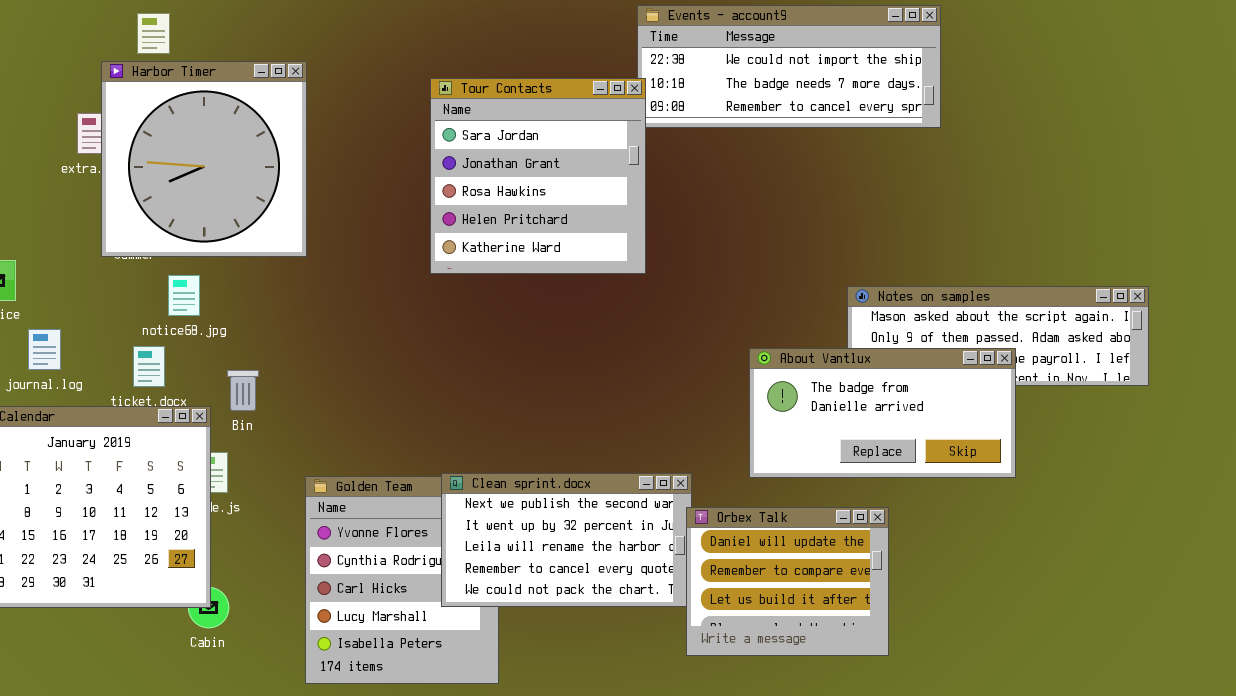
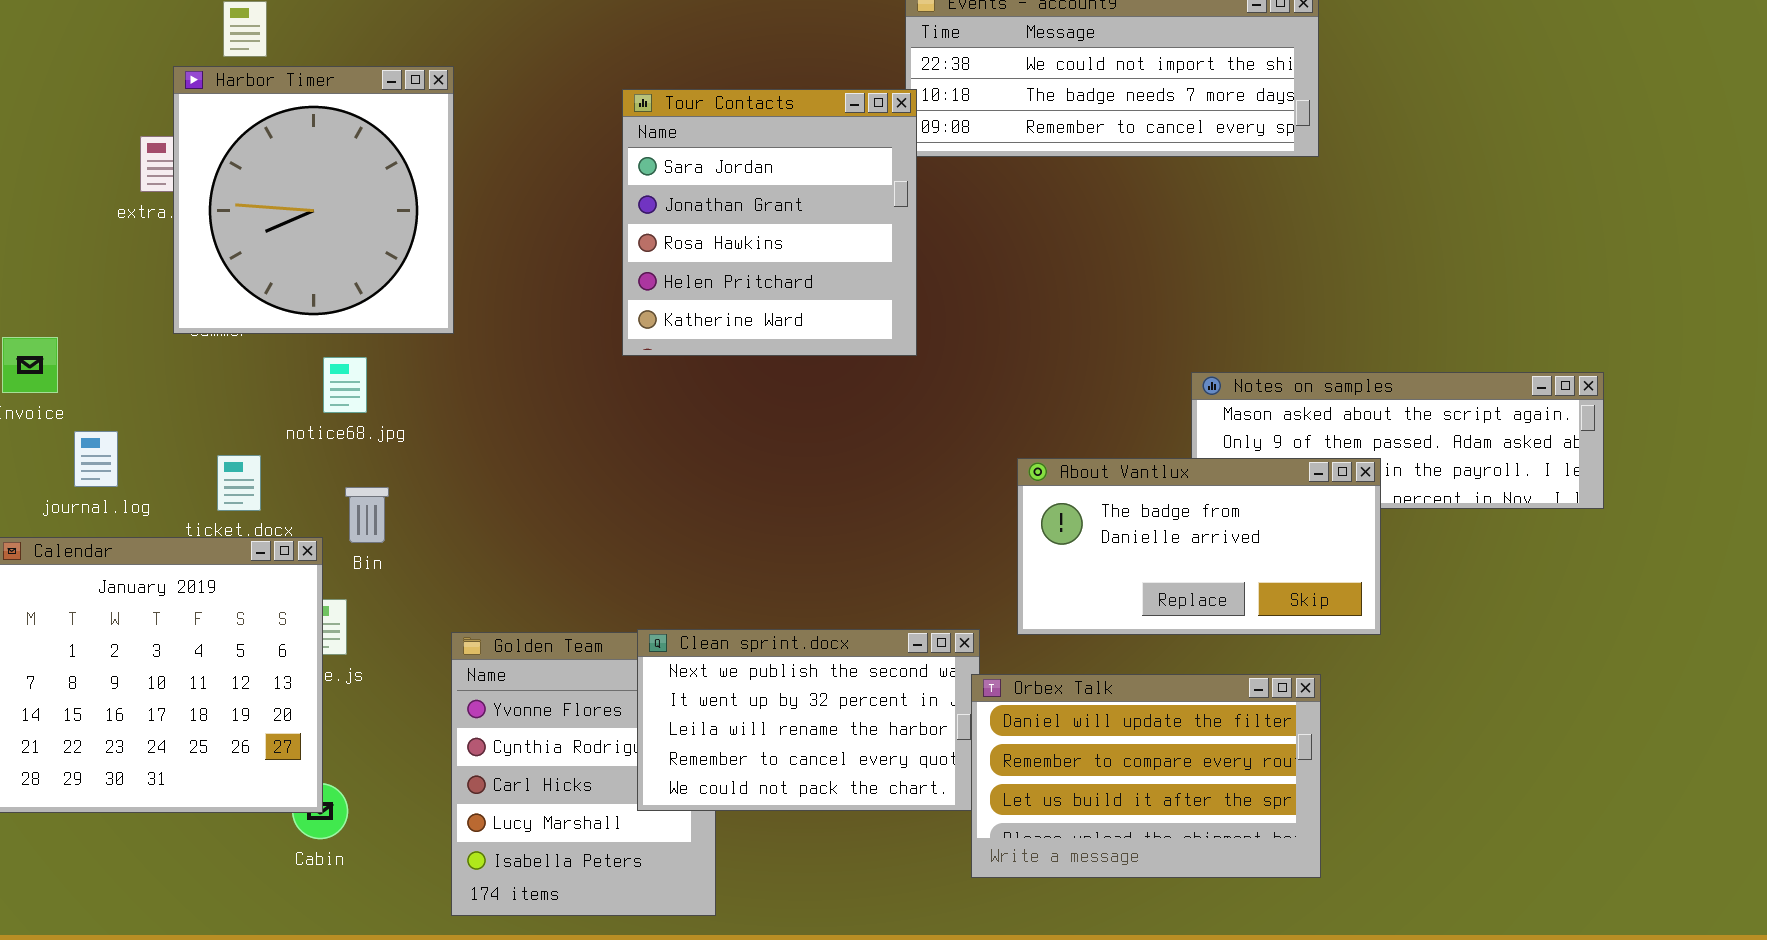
notice68.jpg: [168,275,200,316] -> [323,357,367,413], moved
About Vantlux: [749,348,1016,478] -> [1017,458,1381,635], moved
Orbex Talk: [686,507,889,656] -> [971,674,1321,878], resized

